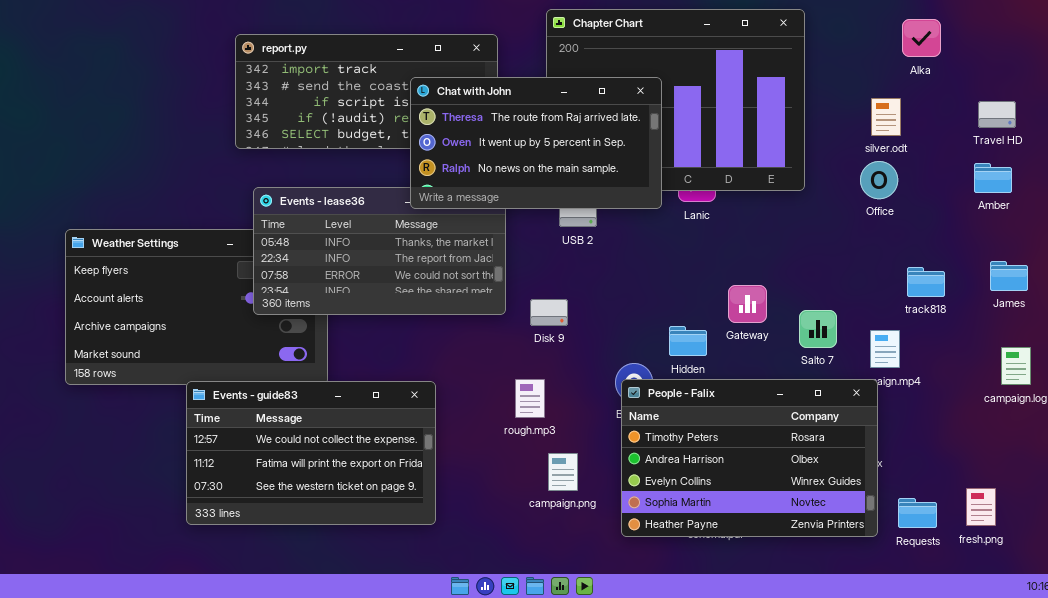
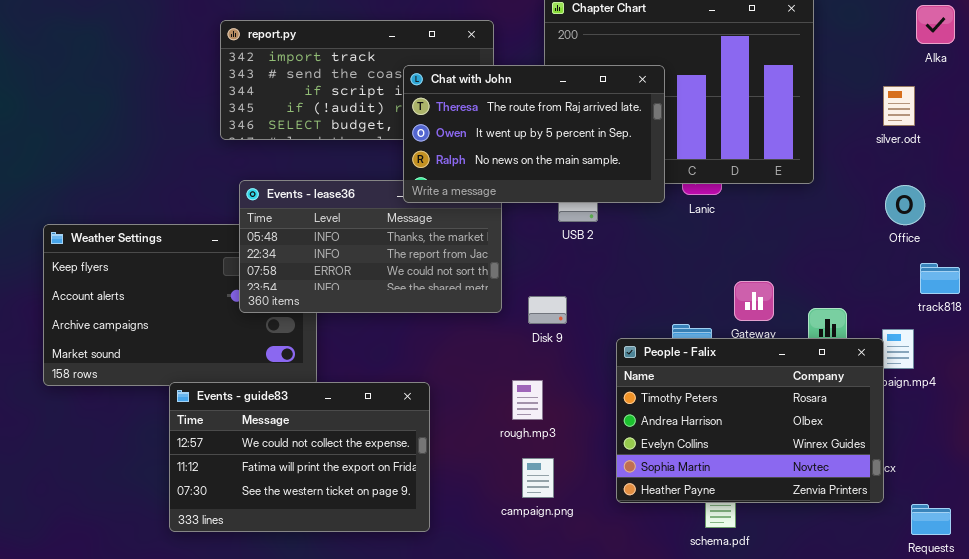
Office: [860,161,898,199] -> [885,185,925,225], moved
People - Falix: [621,379,878,537] -> [616,338,884,503], moved
campaign.png: [548,453,578,491] -> [522,458,554,498], moved

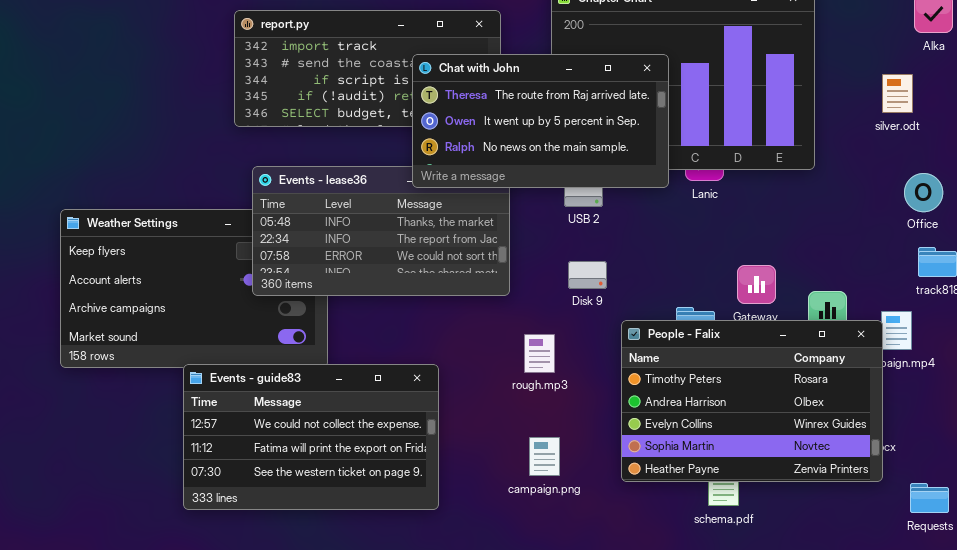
Office: [885,185,925,225] -> [904,173,943,212], moved
Disk 9: [528,296,567,324] -> [568,261,607,289], moved
rough.mp3: [512,380,543,420] -> [524,334,555,373], moved

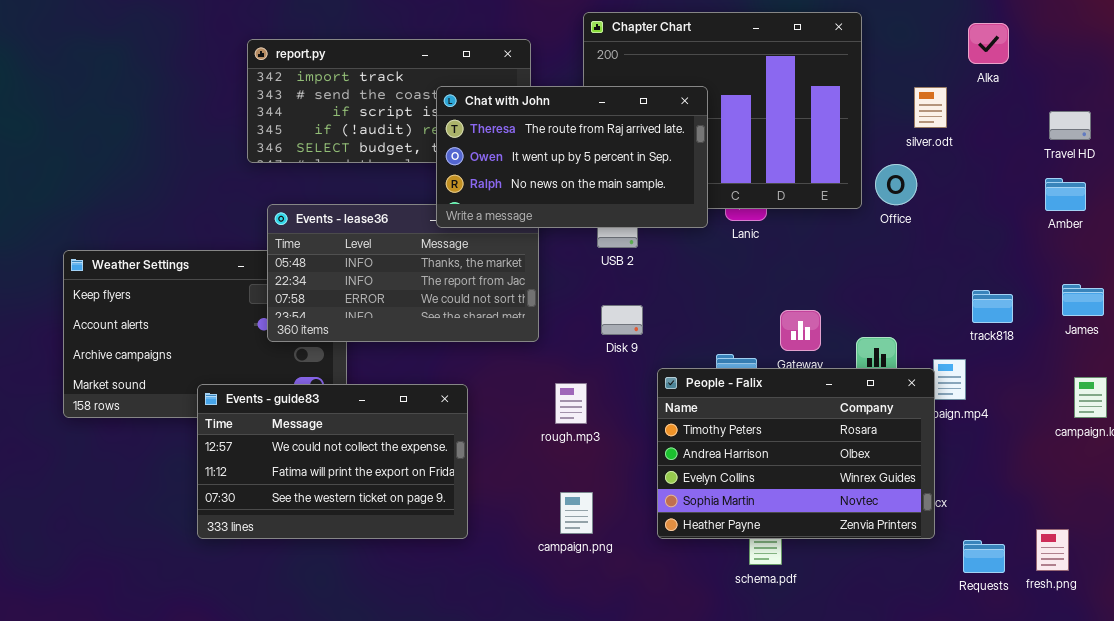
silver.odt: [882,74,913,113] -> [914,87,947,128], moved
Office: [904,173,943,212] -> [875,164,917,205], moved
Events - guide83: [183,364,439,510] -> [197,384,468,539], moved

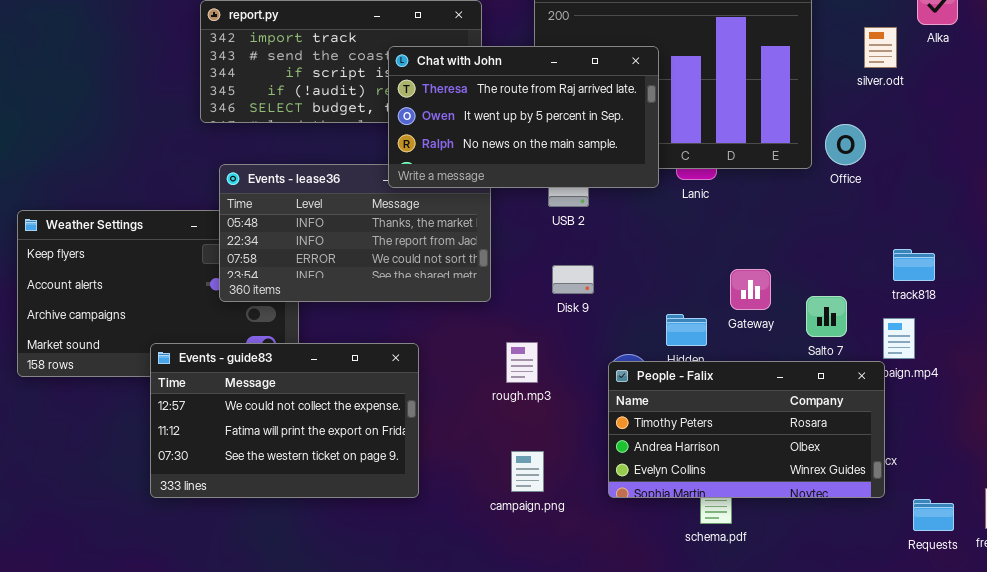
silver.odt: [914,87,947,128] -> [864,27,897,68], moved
track818: [972,290,1013,323] -> [893,249,935,281], moved
People - Falix: [657,368,935,539] -> [608,361,885,498], resized

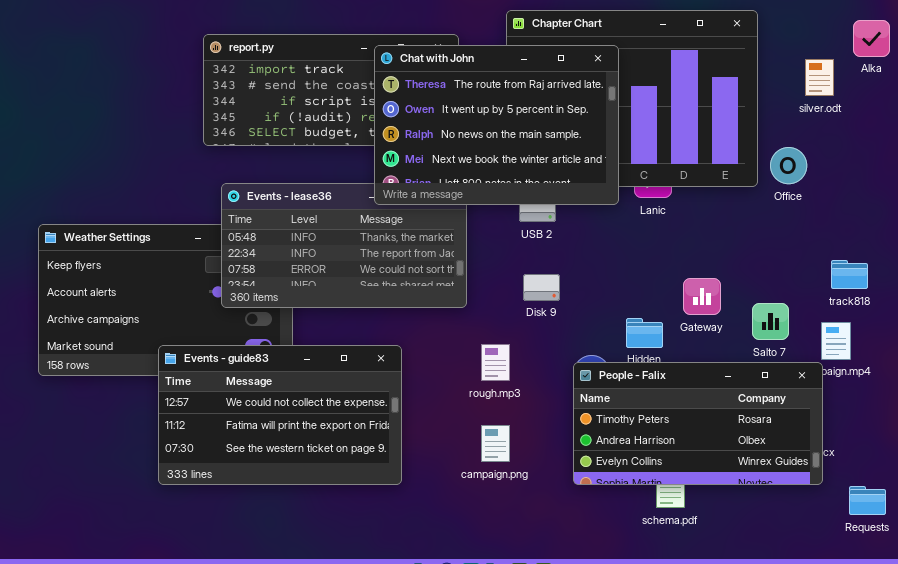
Chat with John: [388,46,659,188] -> [374,45,619,205], resized
campaign.png: [511,451,544,492] -> [481,425,510,462], moved

